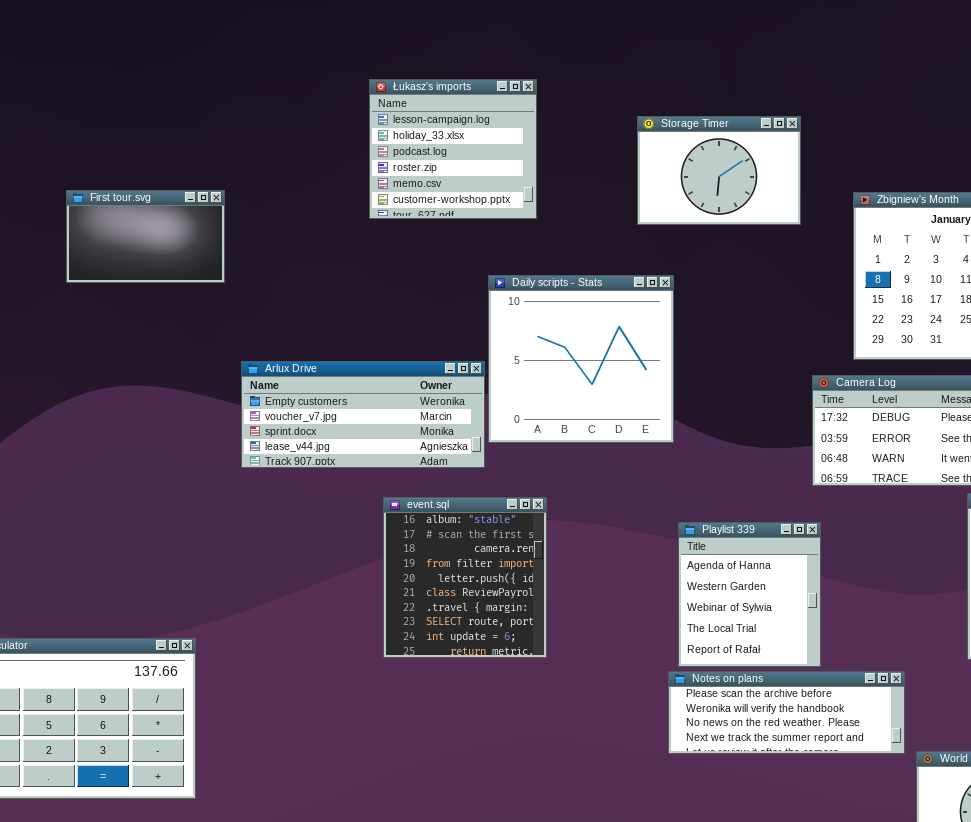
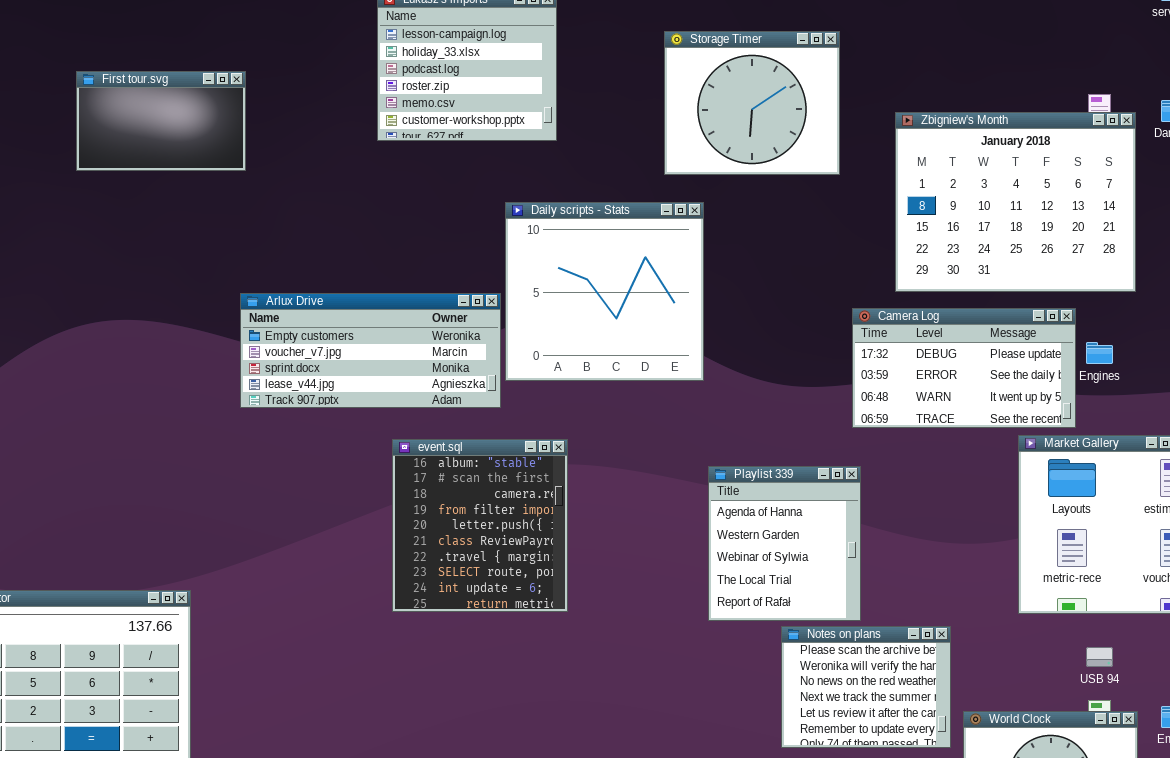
Storage Timer: [637,116,801,225] -> [664,31,840,175], resized
First tour.svg: [66,190,225,283] -> [76,71,246,171], moved
Notes on plans: [668,671,905,754] -> [781,626,951,748], resized

